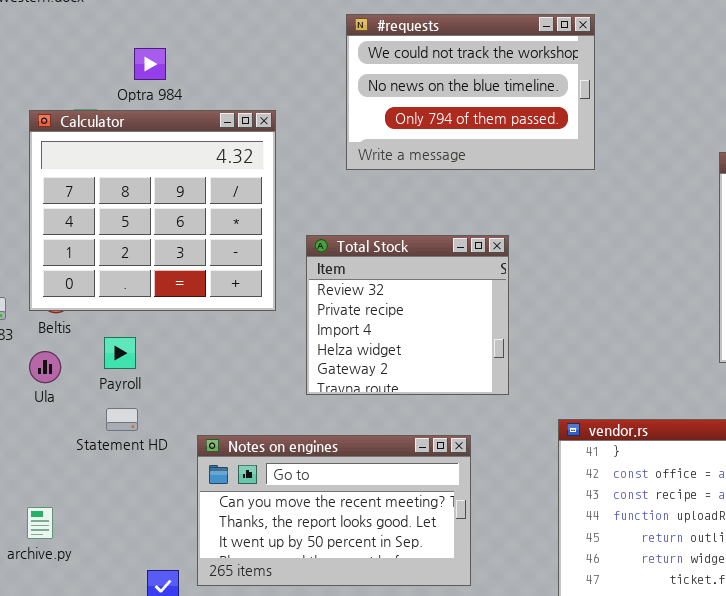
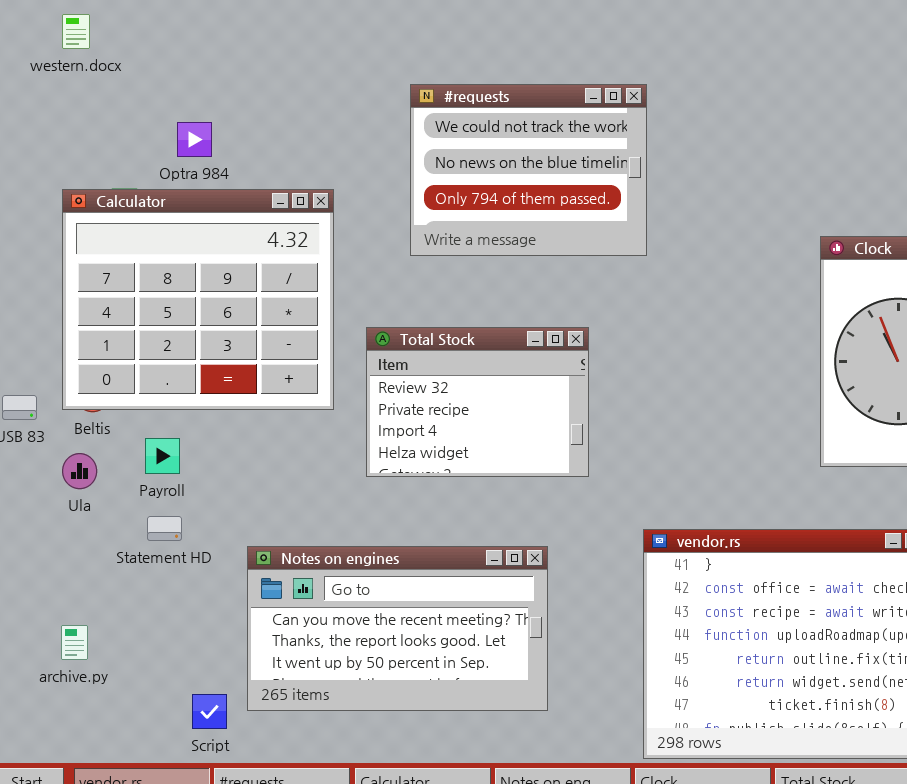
#requests: [346,14,595,170] -> [410,84,647,256], resized
Total Stock: [306,235,509,395] -> [366,327,589,477], resized

